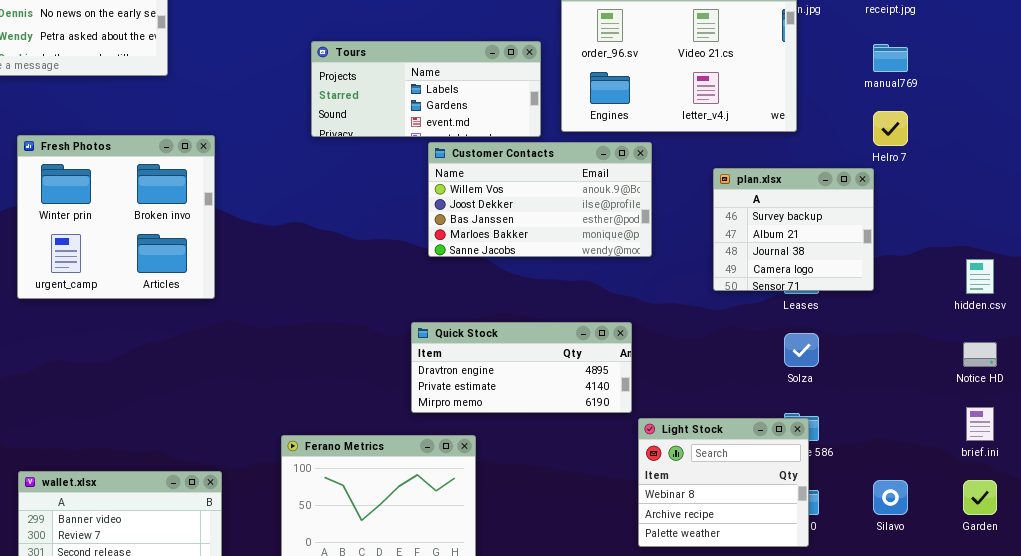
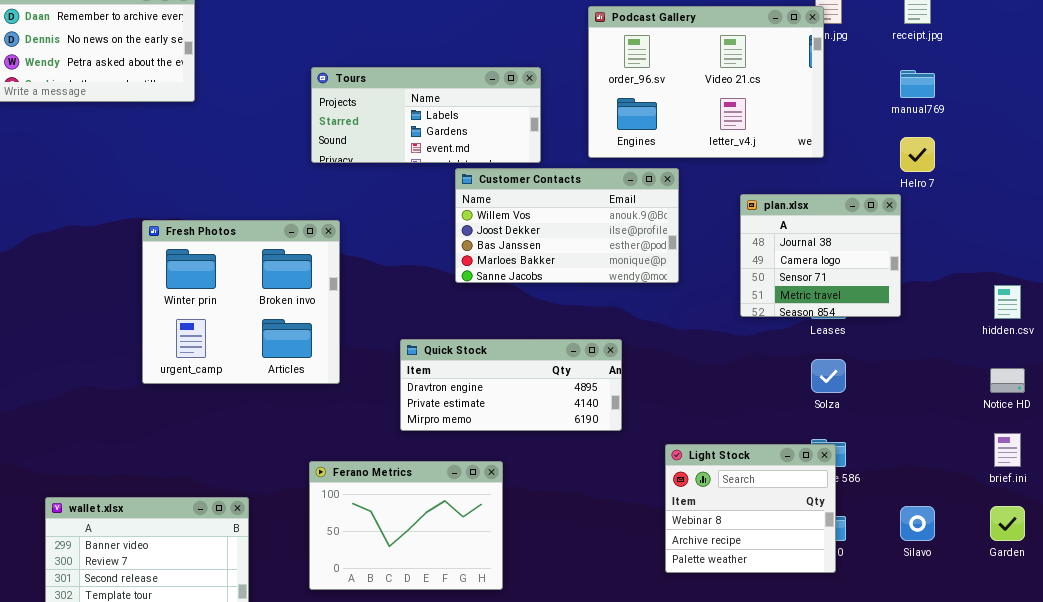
Tours: [311,41,541,137] -> [311,67,541,163], moved
Fresh Photos: [17,135,215,299] -> [142,220,340,384], moved
plan.xlsx: [713,168,874,291] -> [740,194,901,317], scrolled down 2 rows
Quick Stock: [411,322,632,413] -> [400,339,622,431], moved

